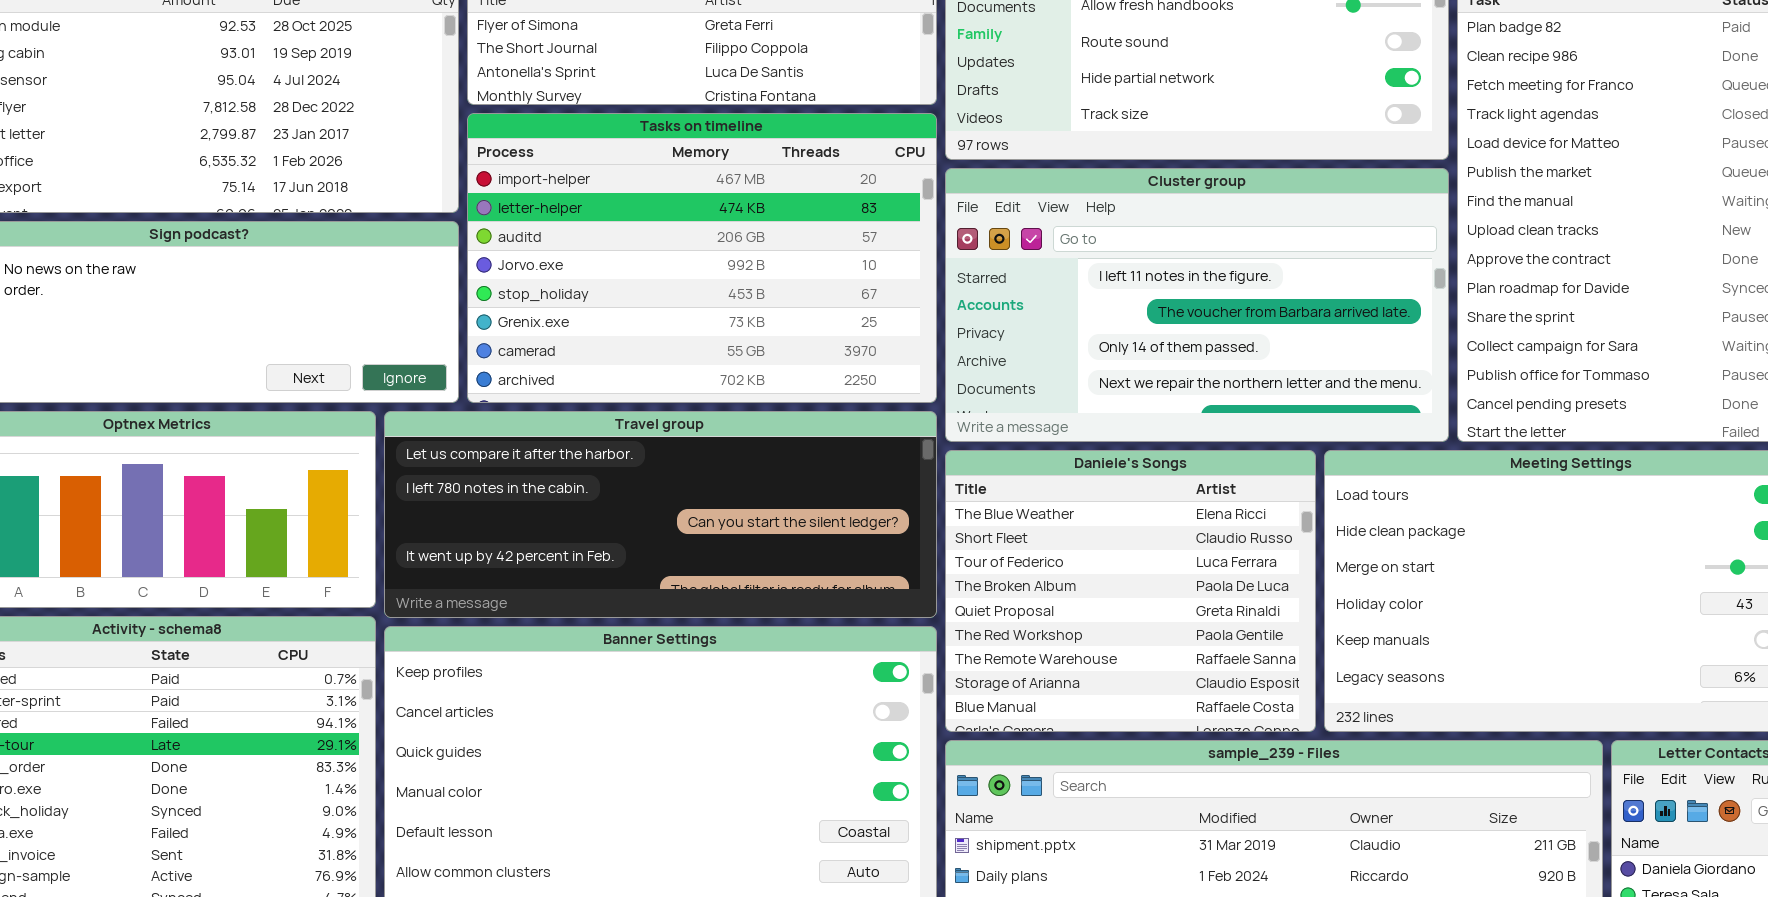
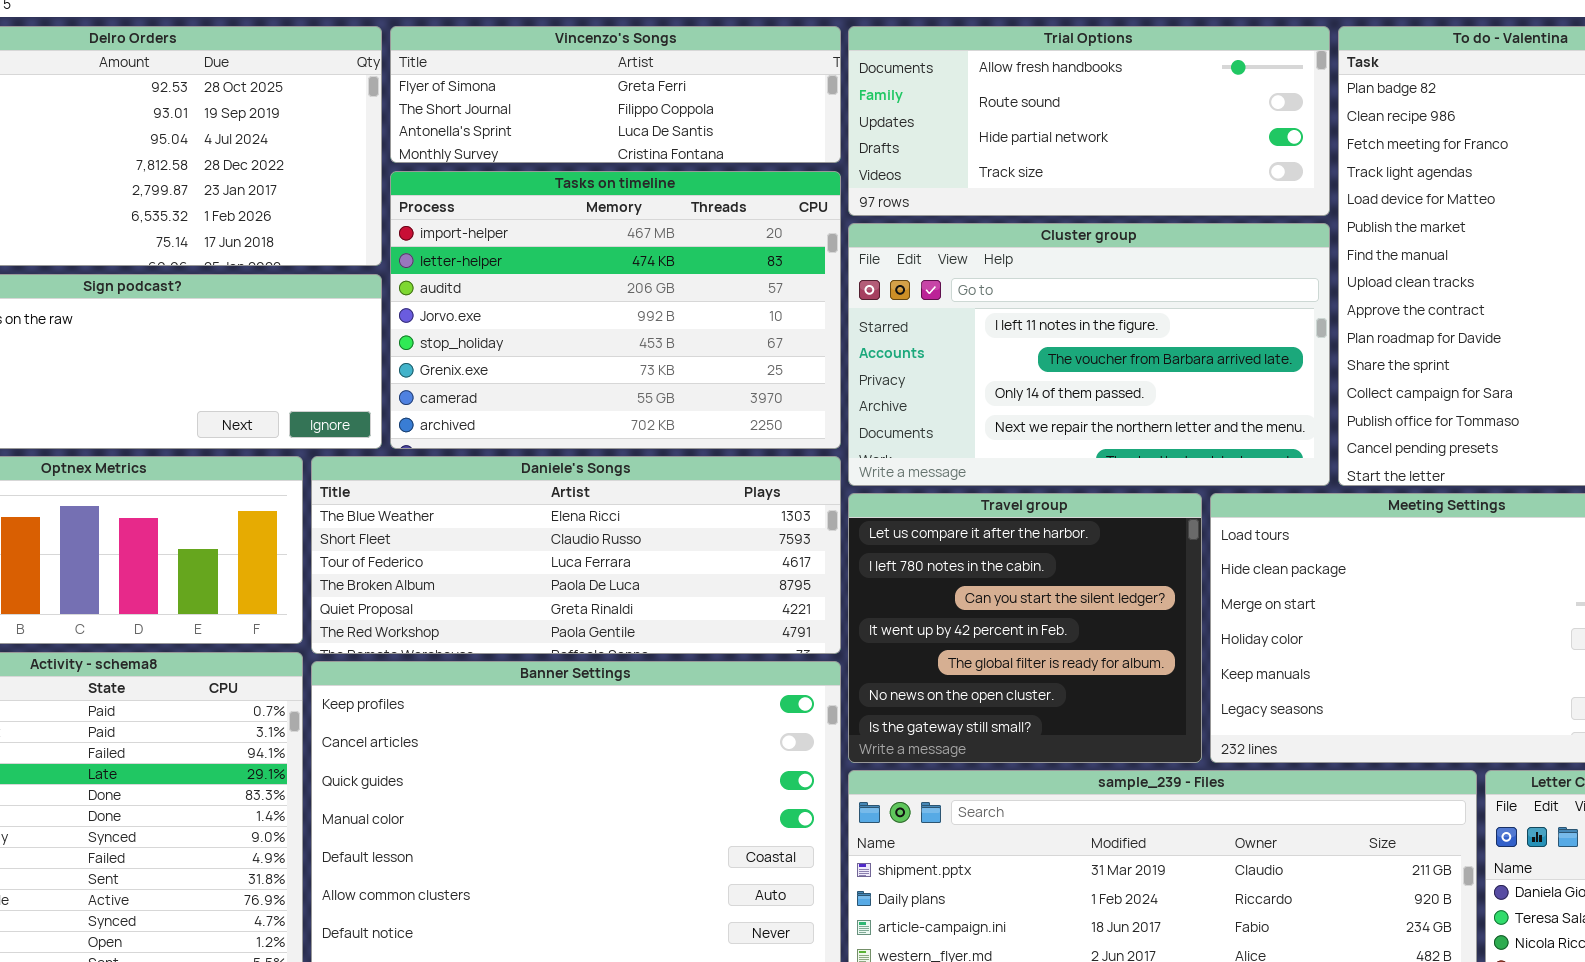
Travel group: [384,411,937,618] -> [848,493,1202,763], moved, resized
Daniele's Songs: [945,450,1316,732] -> [311,456,841,654], moved, resized

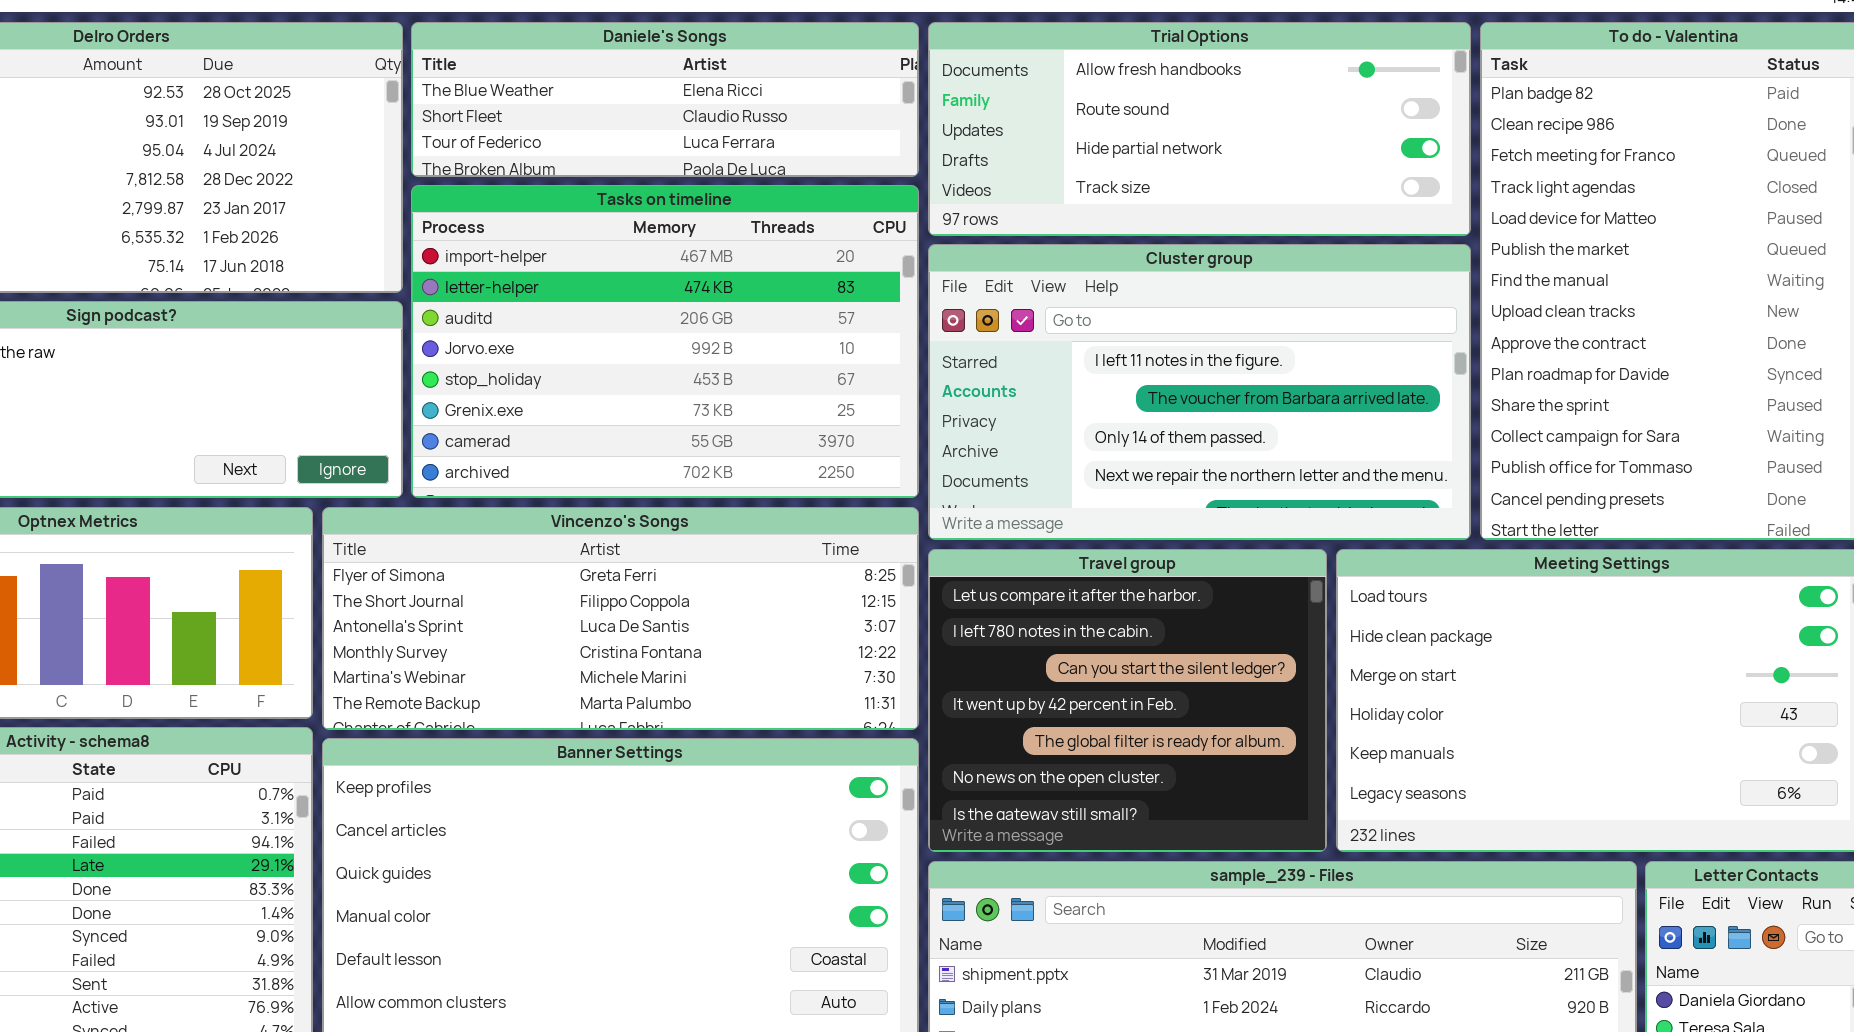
Vincenzo's Songs: [390,26,841,163] -> [322,507,919,730], moved, resized
Daniele's Songs: [311,456,841,654] -> [411,22,919,177], moved, resized

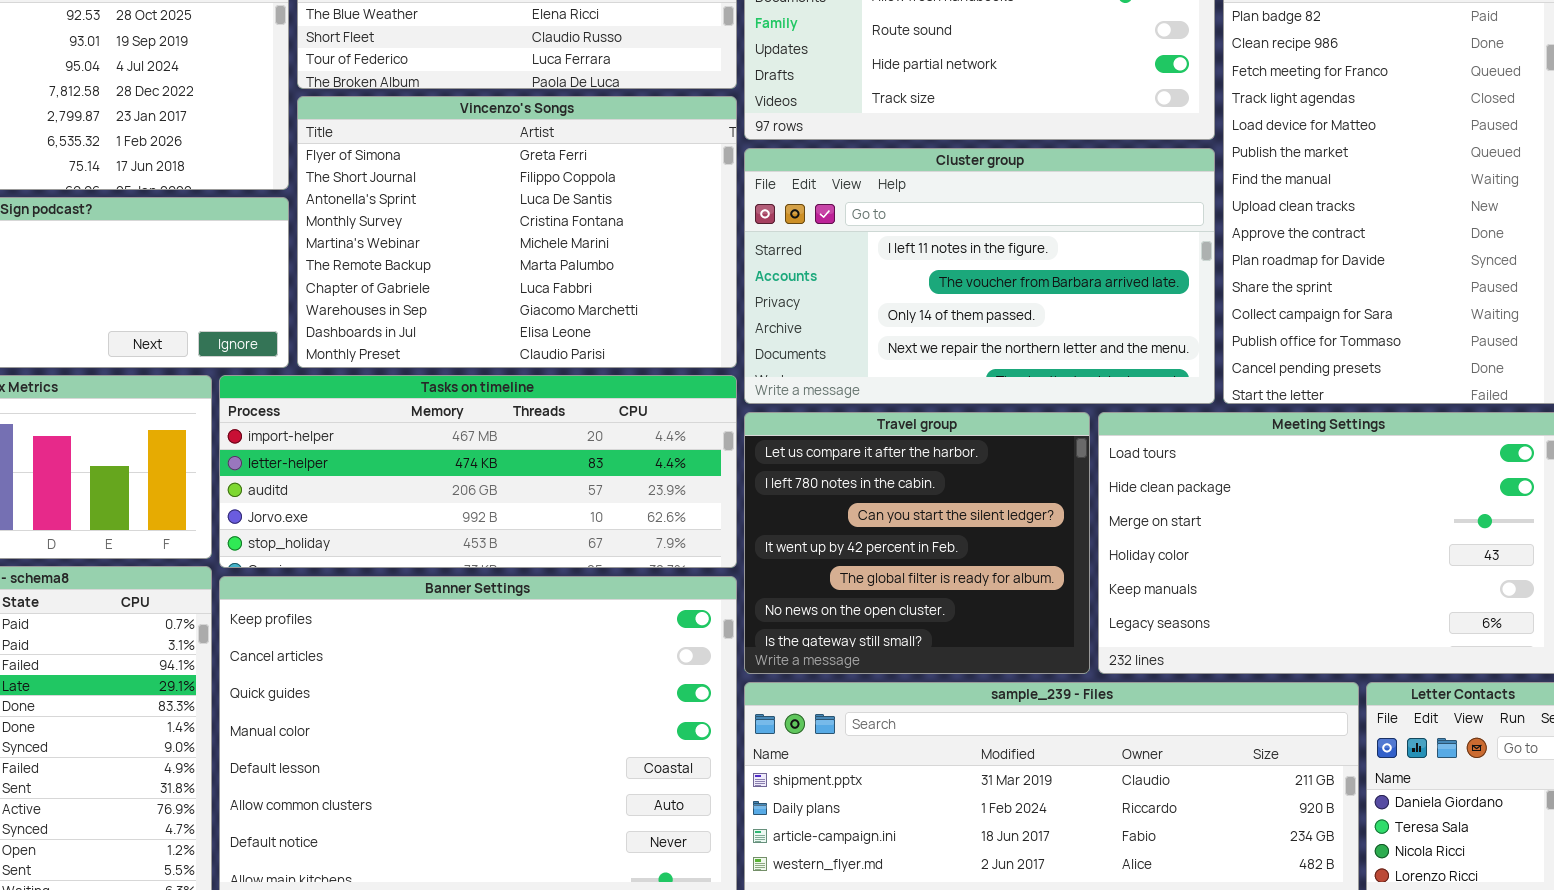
Tasks on timeline: [411,185,919,498] -> [219,375,737,568], moved, resized
Vincenzo's Songs: [322,507,919,730] -> [297,96,737,368], moved, resized

